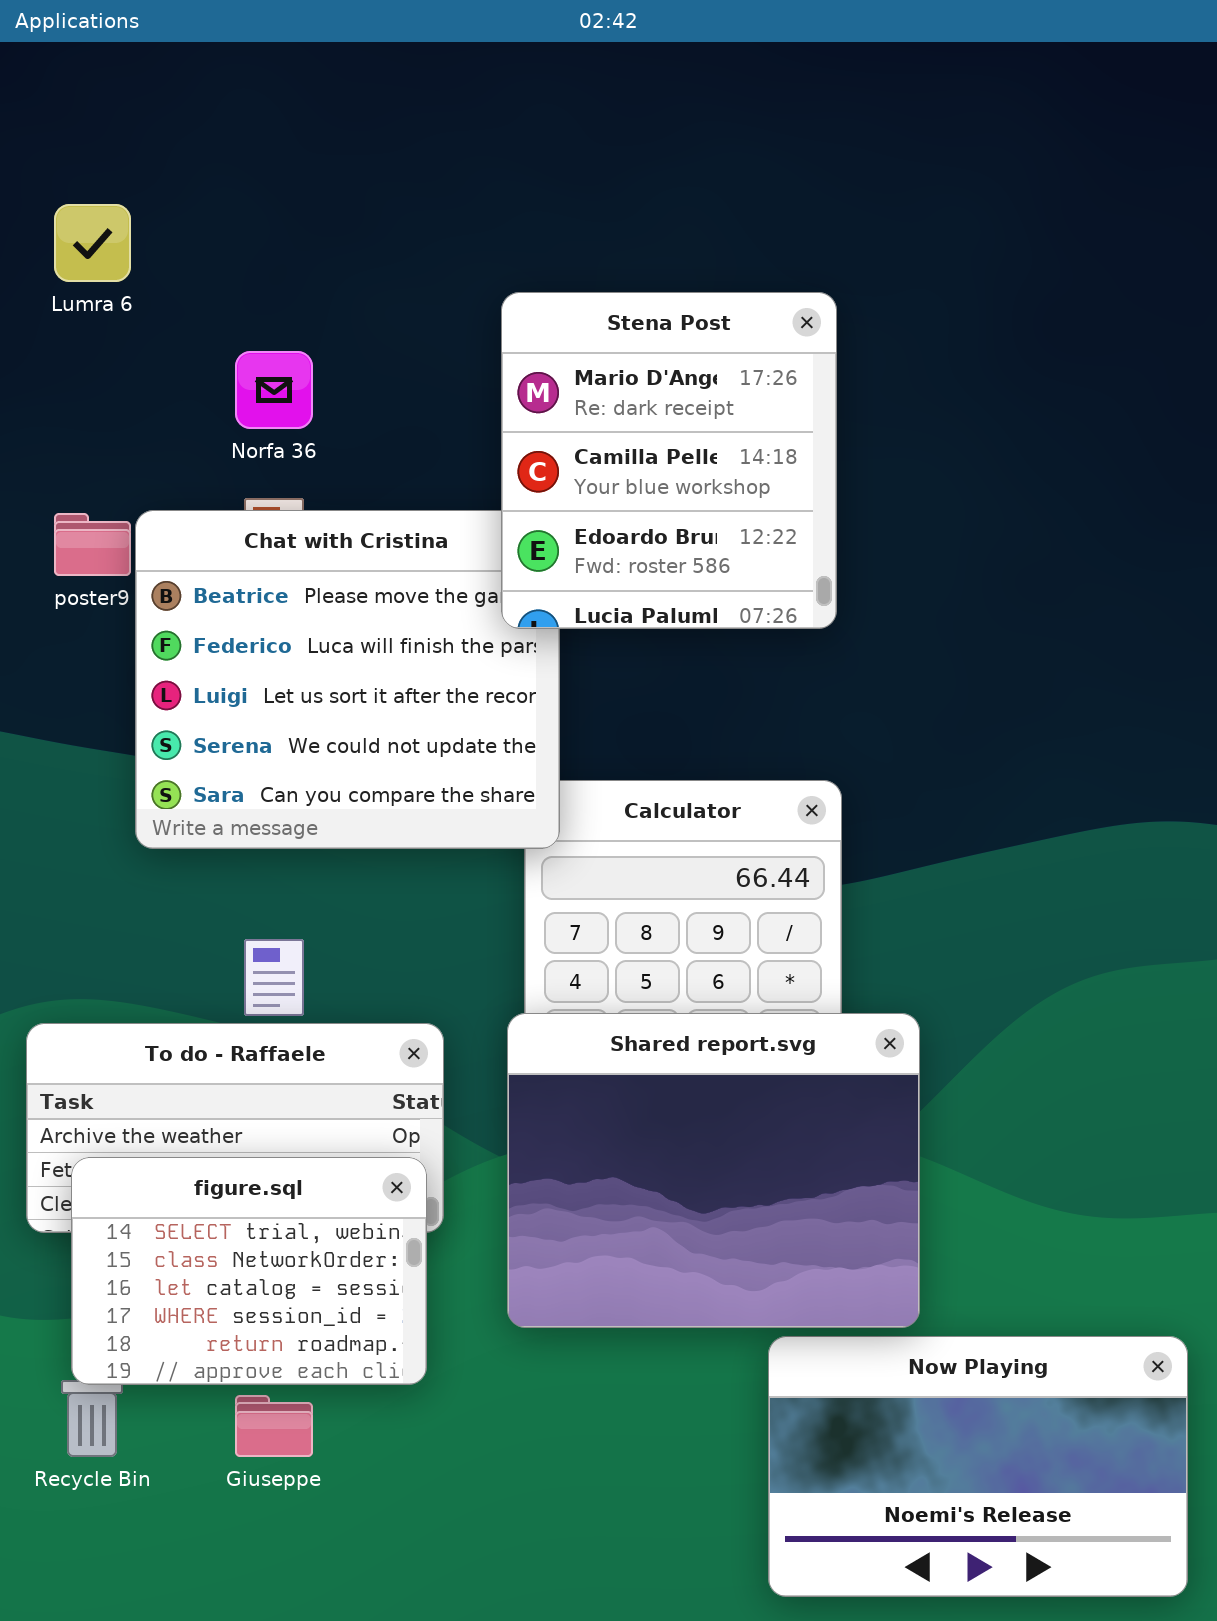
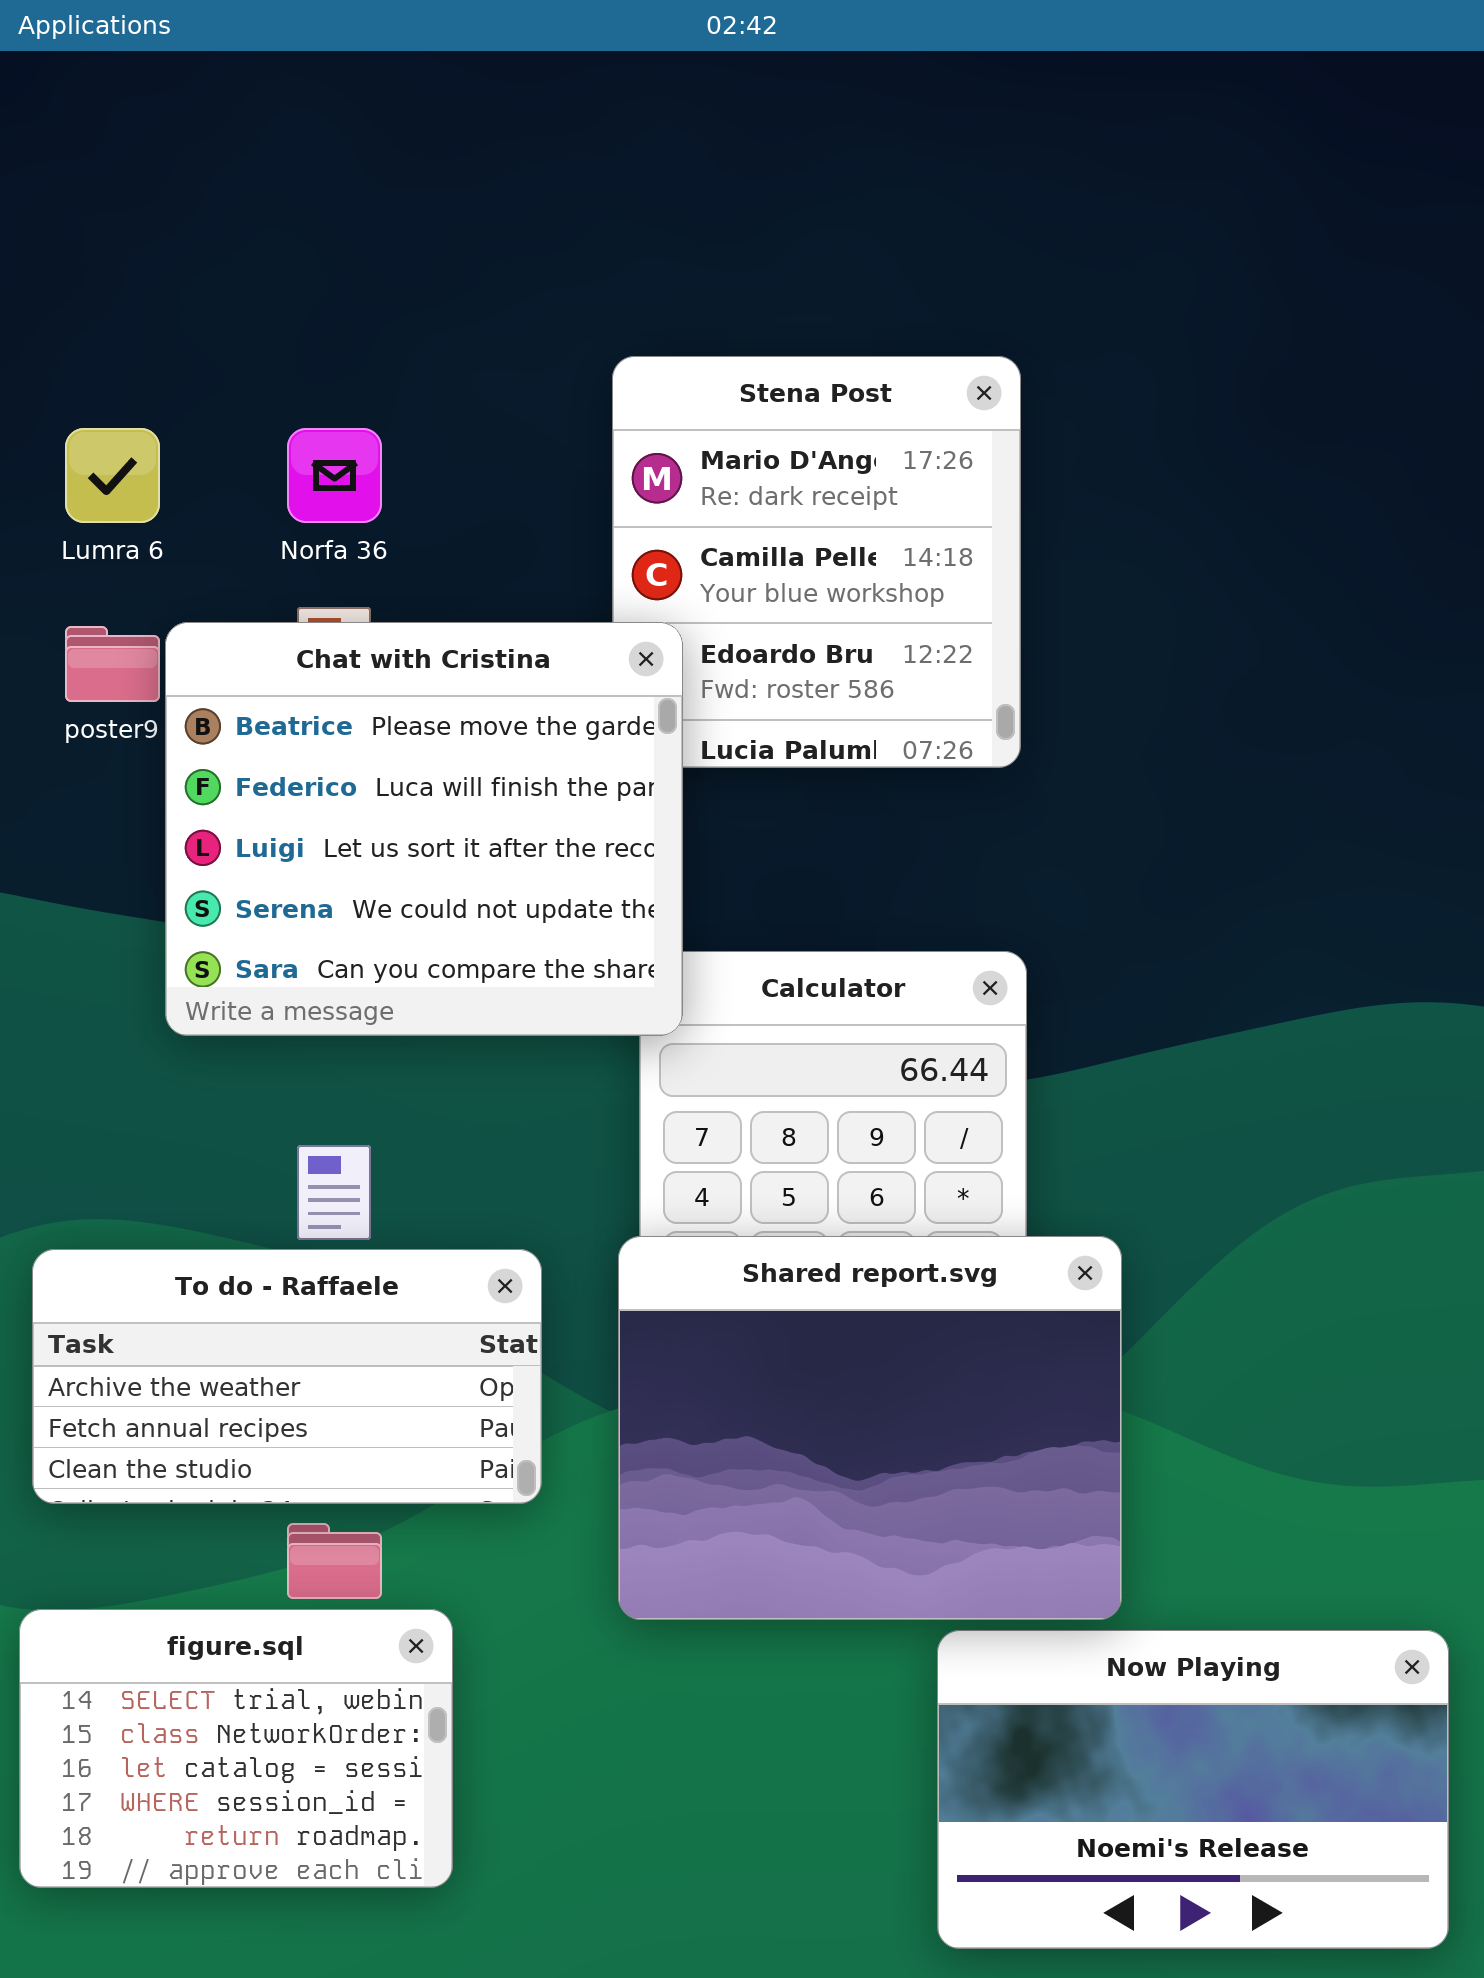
Lumra 6: [54,204,131,282] -> [65,428,160,523], moved
Chat with Cristina: [135,510,560,849] -> [165,622,683,1036], raised
figure.sql: [71,1157,427,1385] -> [19,1609,453,1888], moved

